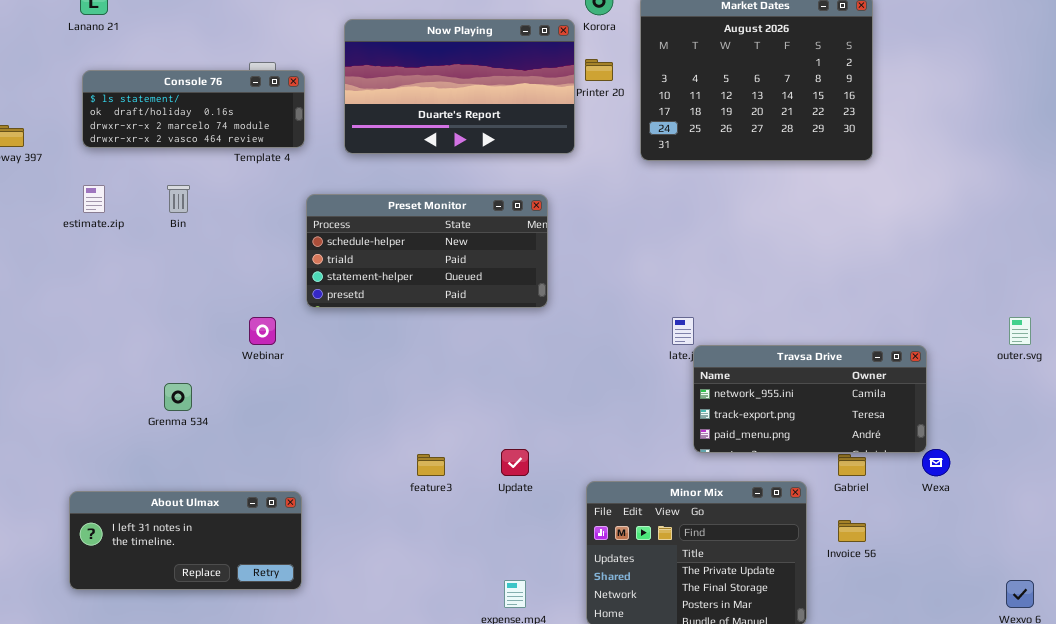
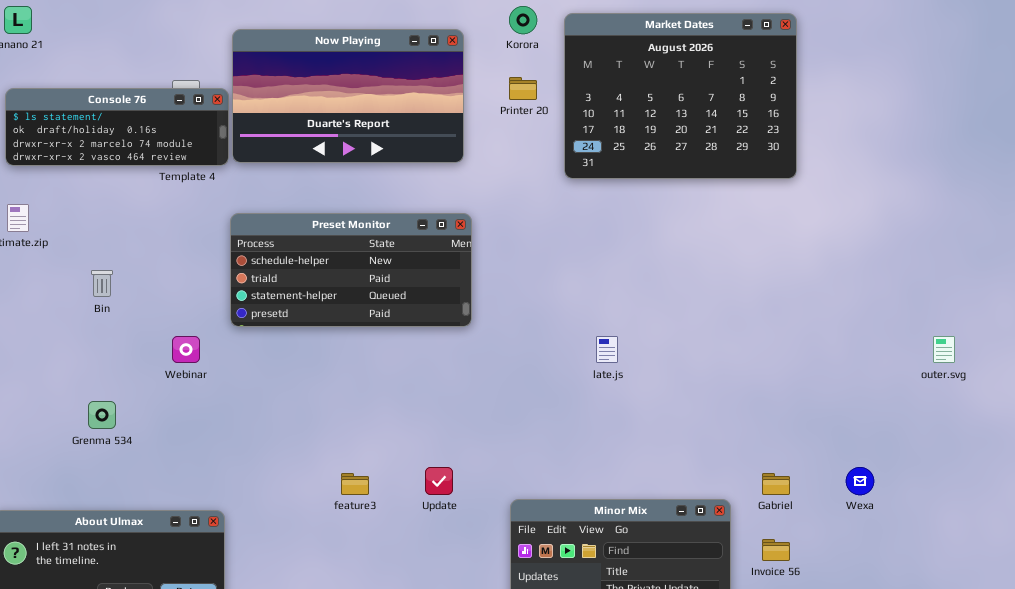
Now Playing: [344,19,575,154] -> [232,29,464,163], moved
Bin: [167,185,190,213] -> [91,270,113,297], moved
Travsa Drive: [693,345,927,453] -> none, closed

